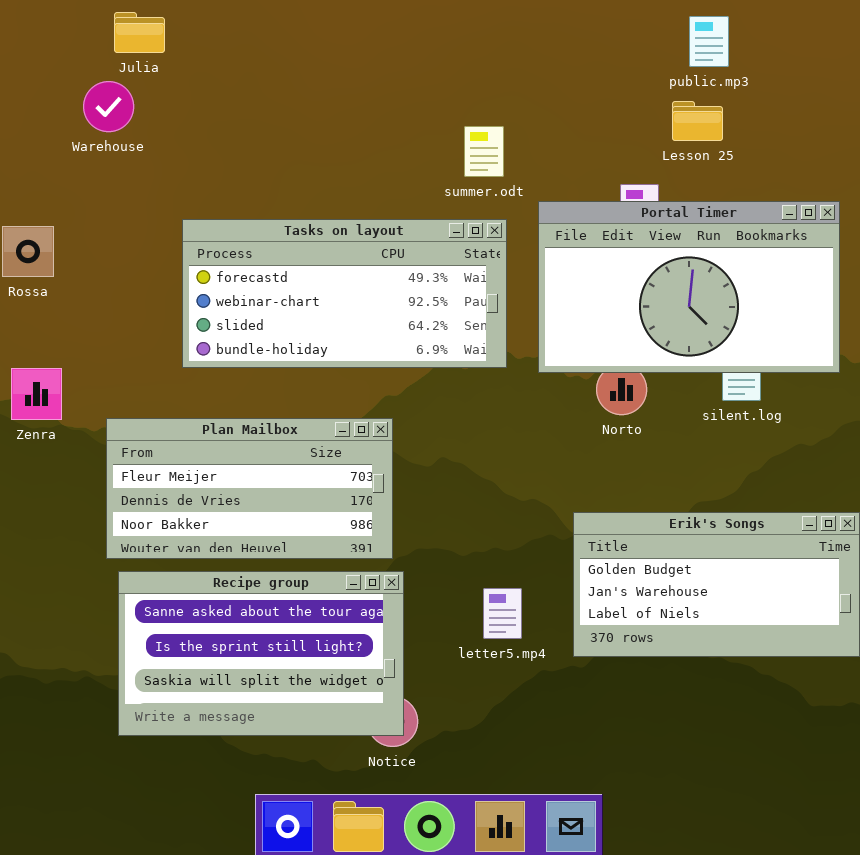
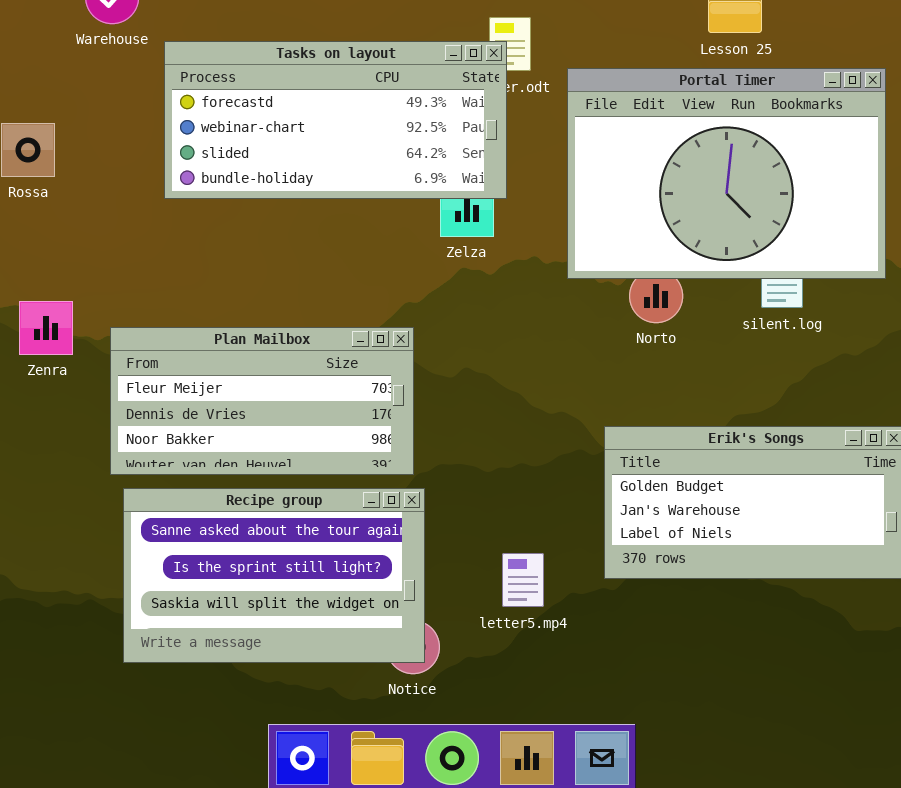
Portal Timer: [538,201,840,373] -> [567,68,886,279], resized
Tasks on layout: [182,219,507,368] -> [164,41,507,199], moved
Zenra: [11,368,62,420] -> [19,301,73,355], moved
letter5.mp4: [483,588,522,639] -> [502,553,544,607], moved

